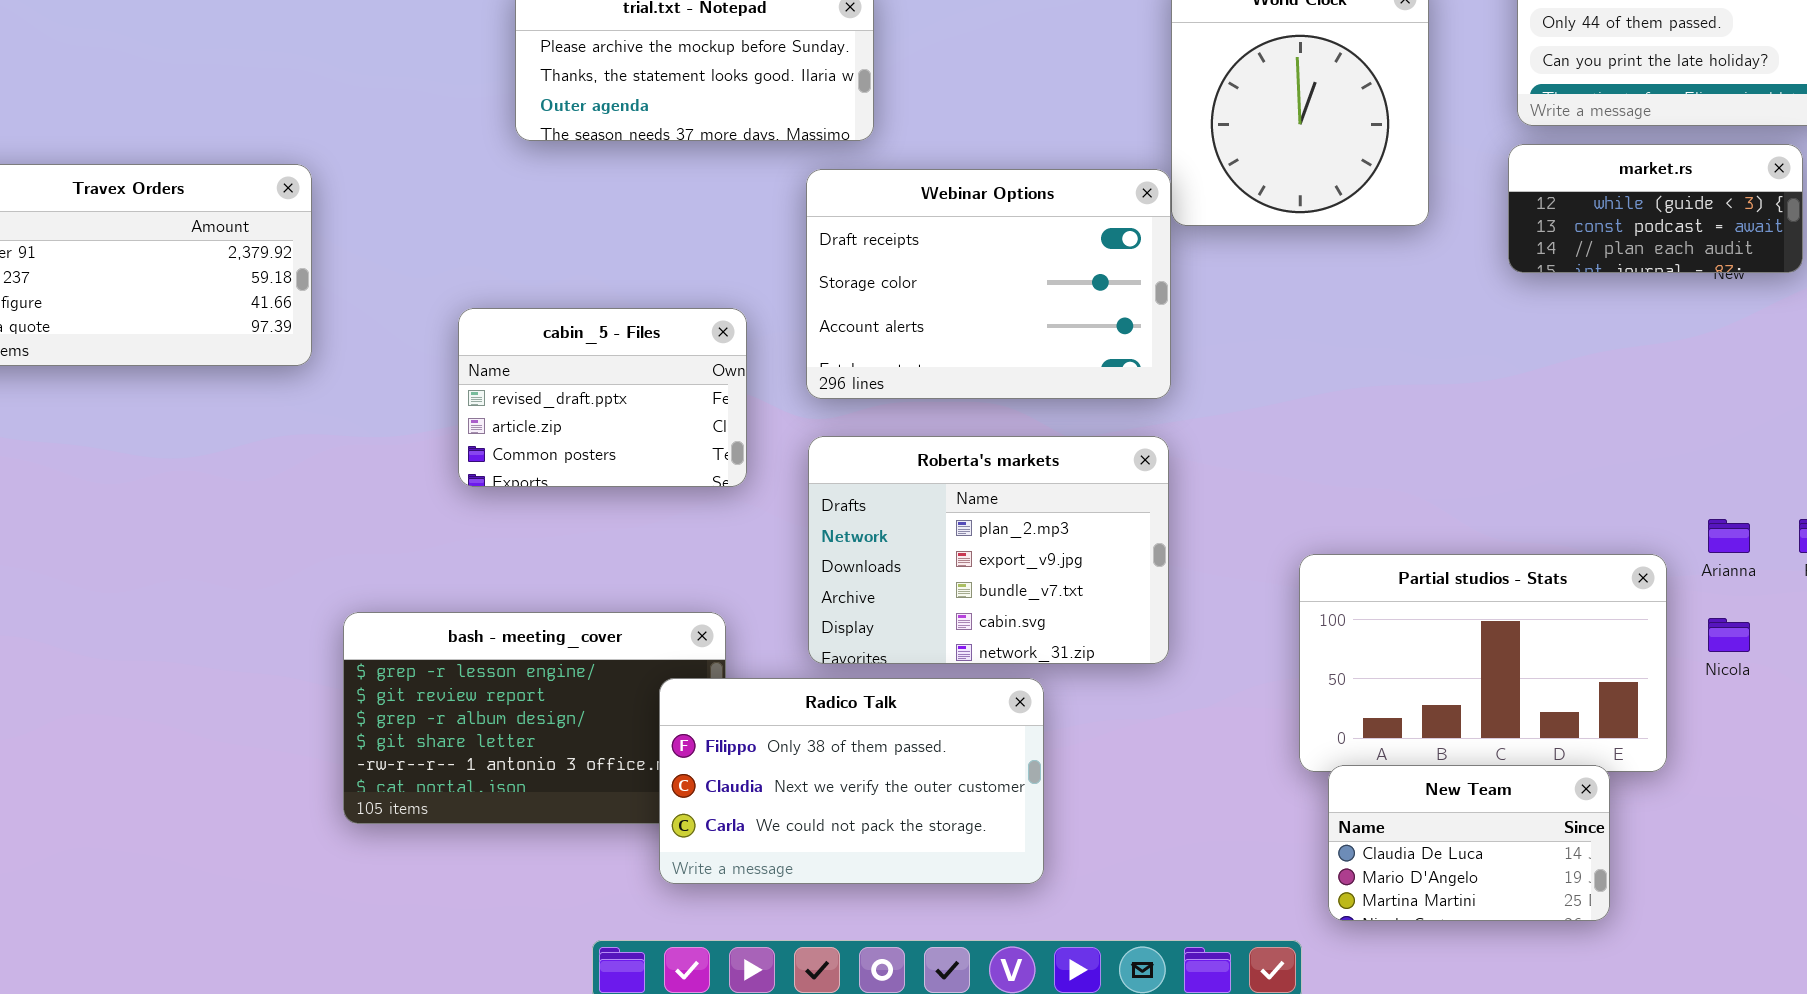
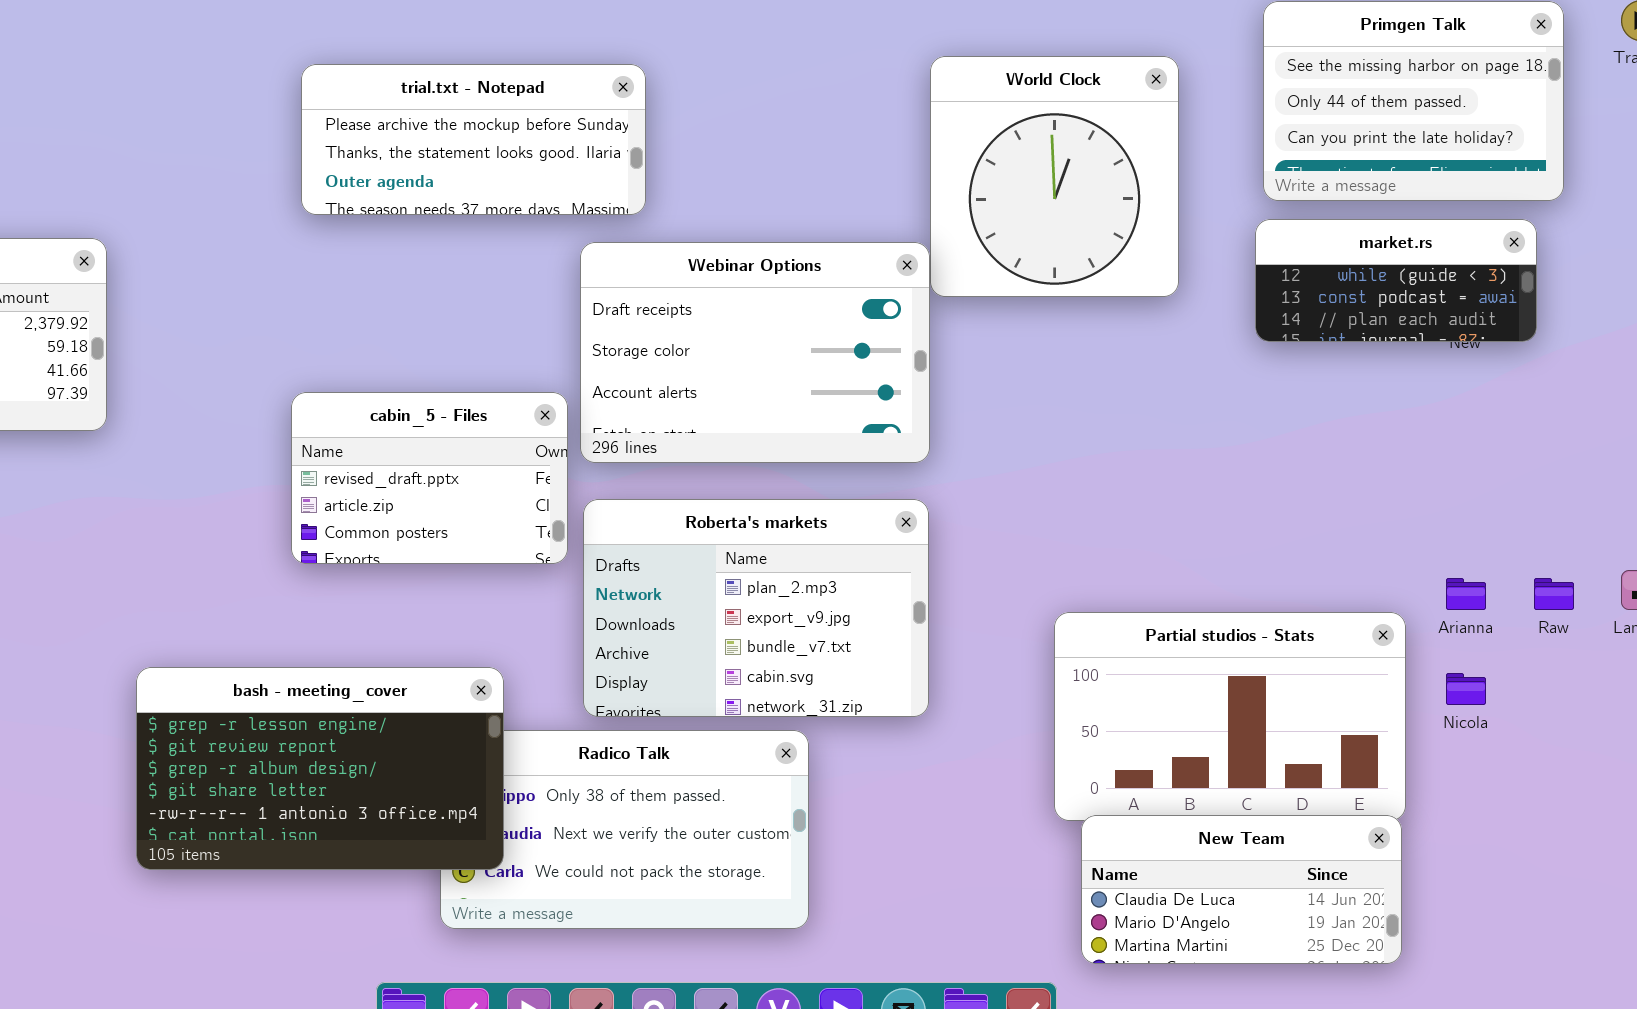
cabin_5 - Files: [458,308,747,487] -> [291,392,568,564], moved
bash - meeting_cover: [343,612,726,824] -> [136,667,504,870], raised
New Team: [1328,765,1610,921] -> [1081,815,1402,964], resized

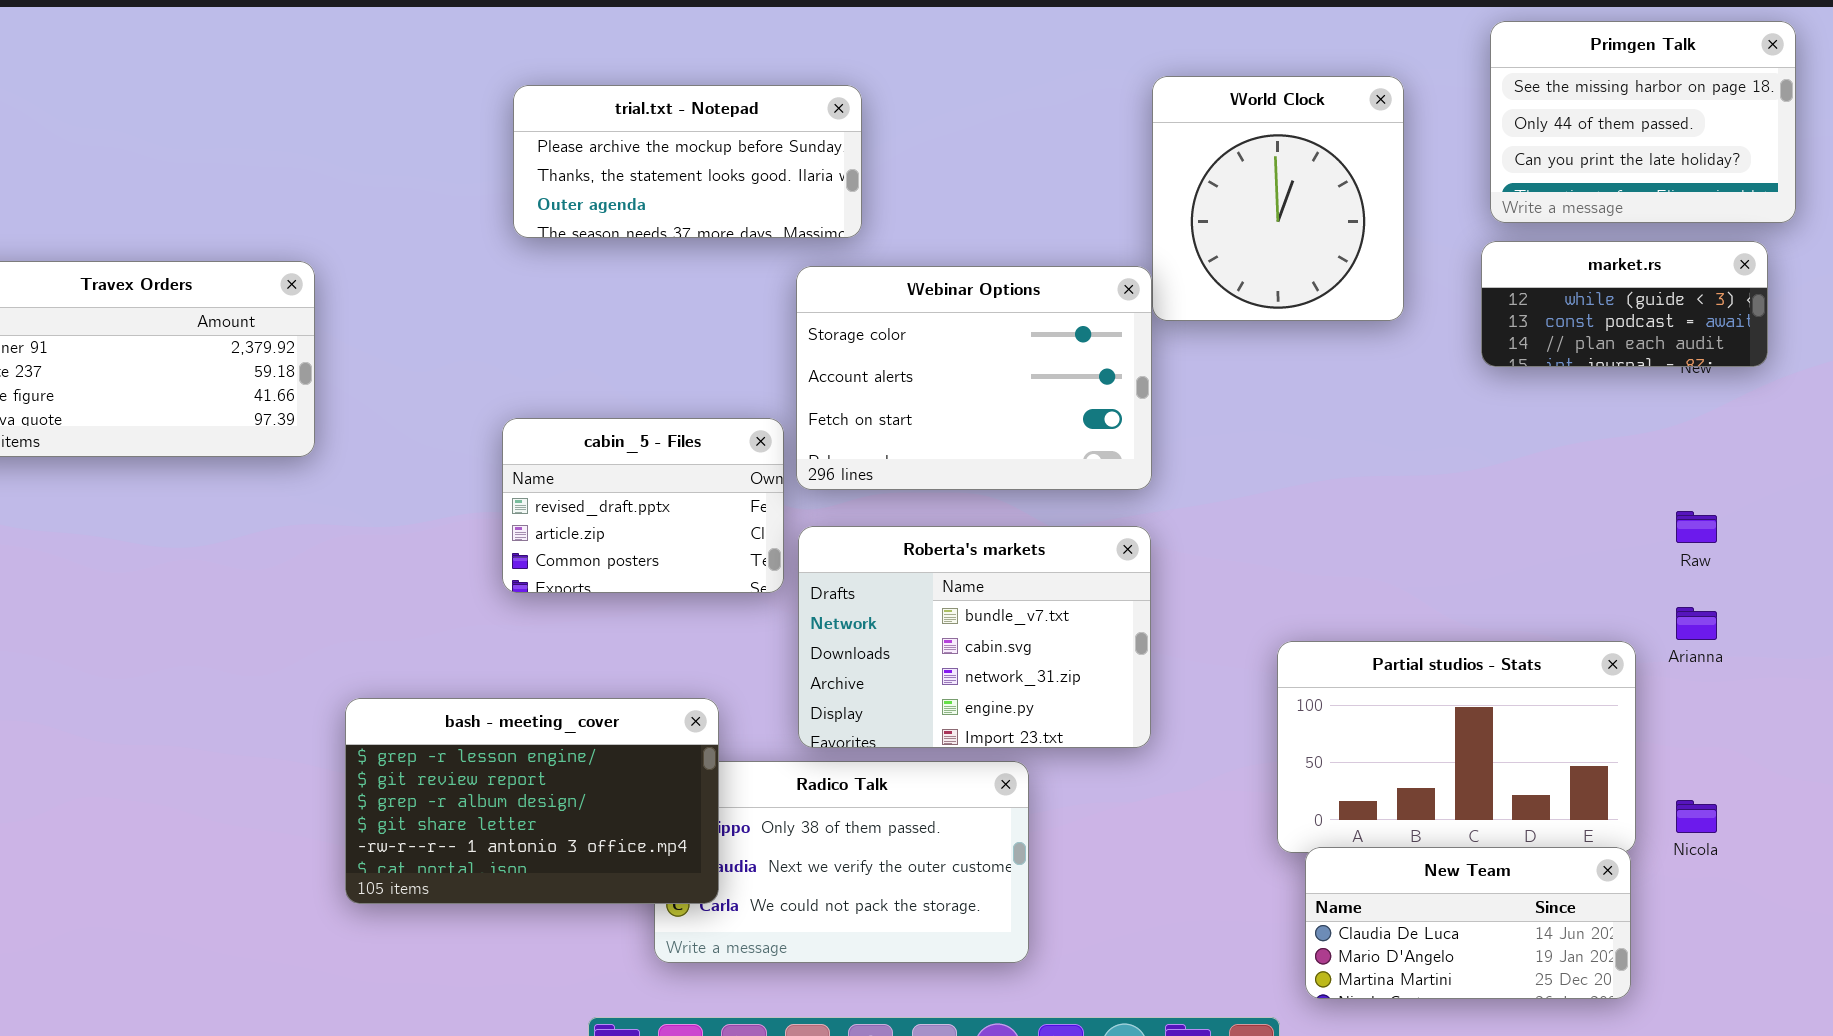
Webinar Options: [580,242,930,463] -> [796,266,1152,490], scrolled down 1 row
Roberta's markets: [583,499,929,717] -> [798,526,1151,748], scrolled down 2 rows
Raw: [1534,578,1574,610] -> [1676,511,1717,543], moved
Nicola: [1446,673,1486,705] -> [1676,800,1717,833], moved

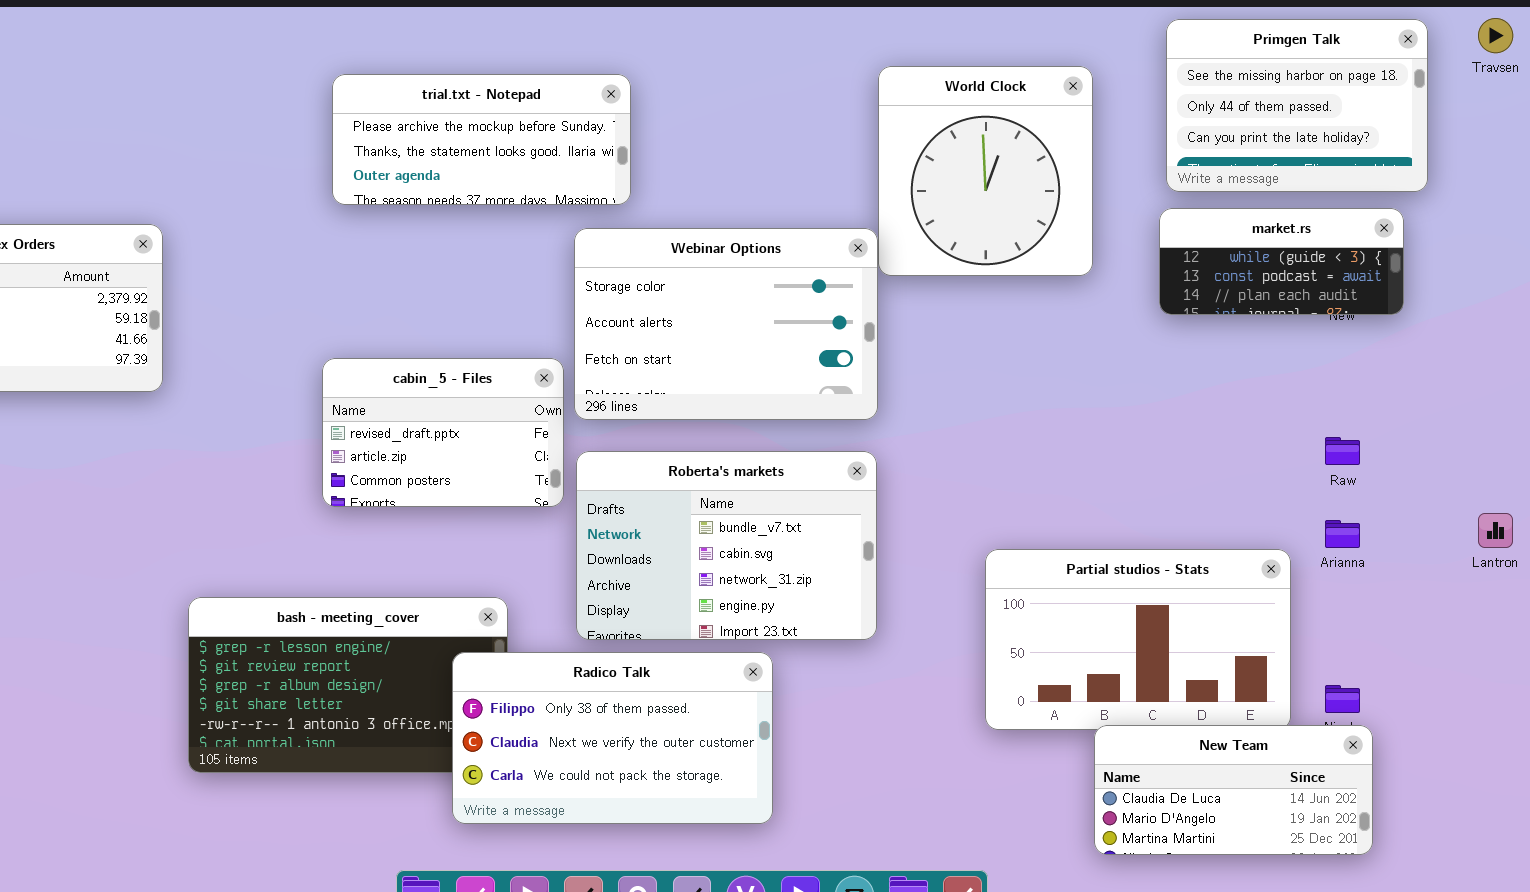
Radico Talk: [654,761,1029,963] -> [452,652,773,824], raised
New Team: [1305,847,1631,999] -> [1094,725,1373,855], moved

